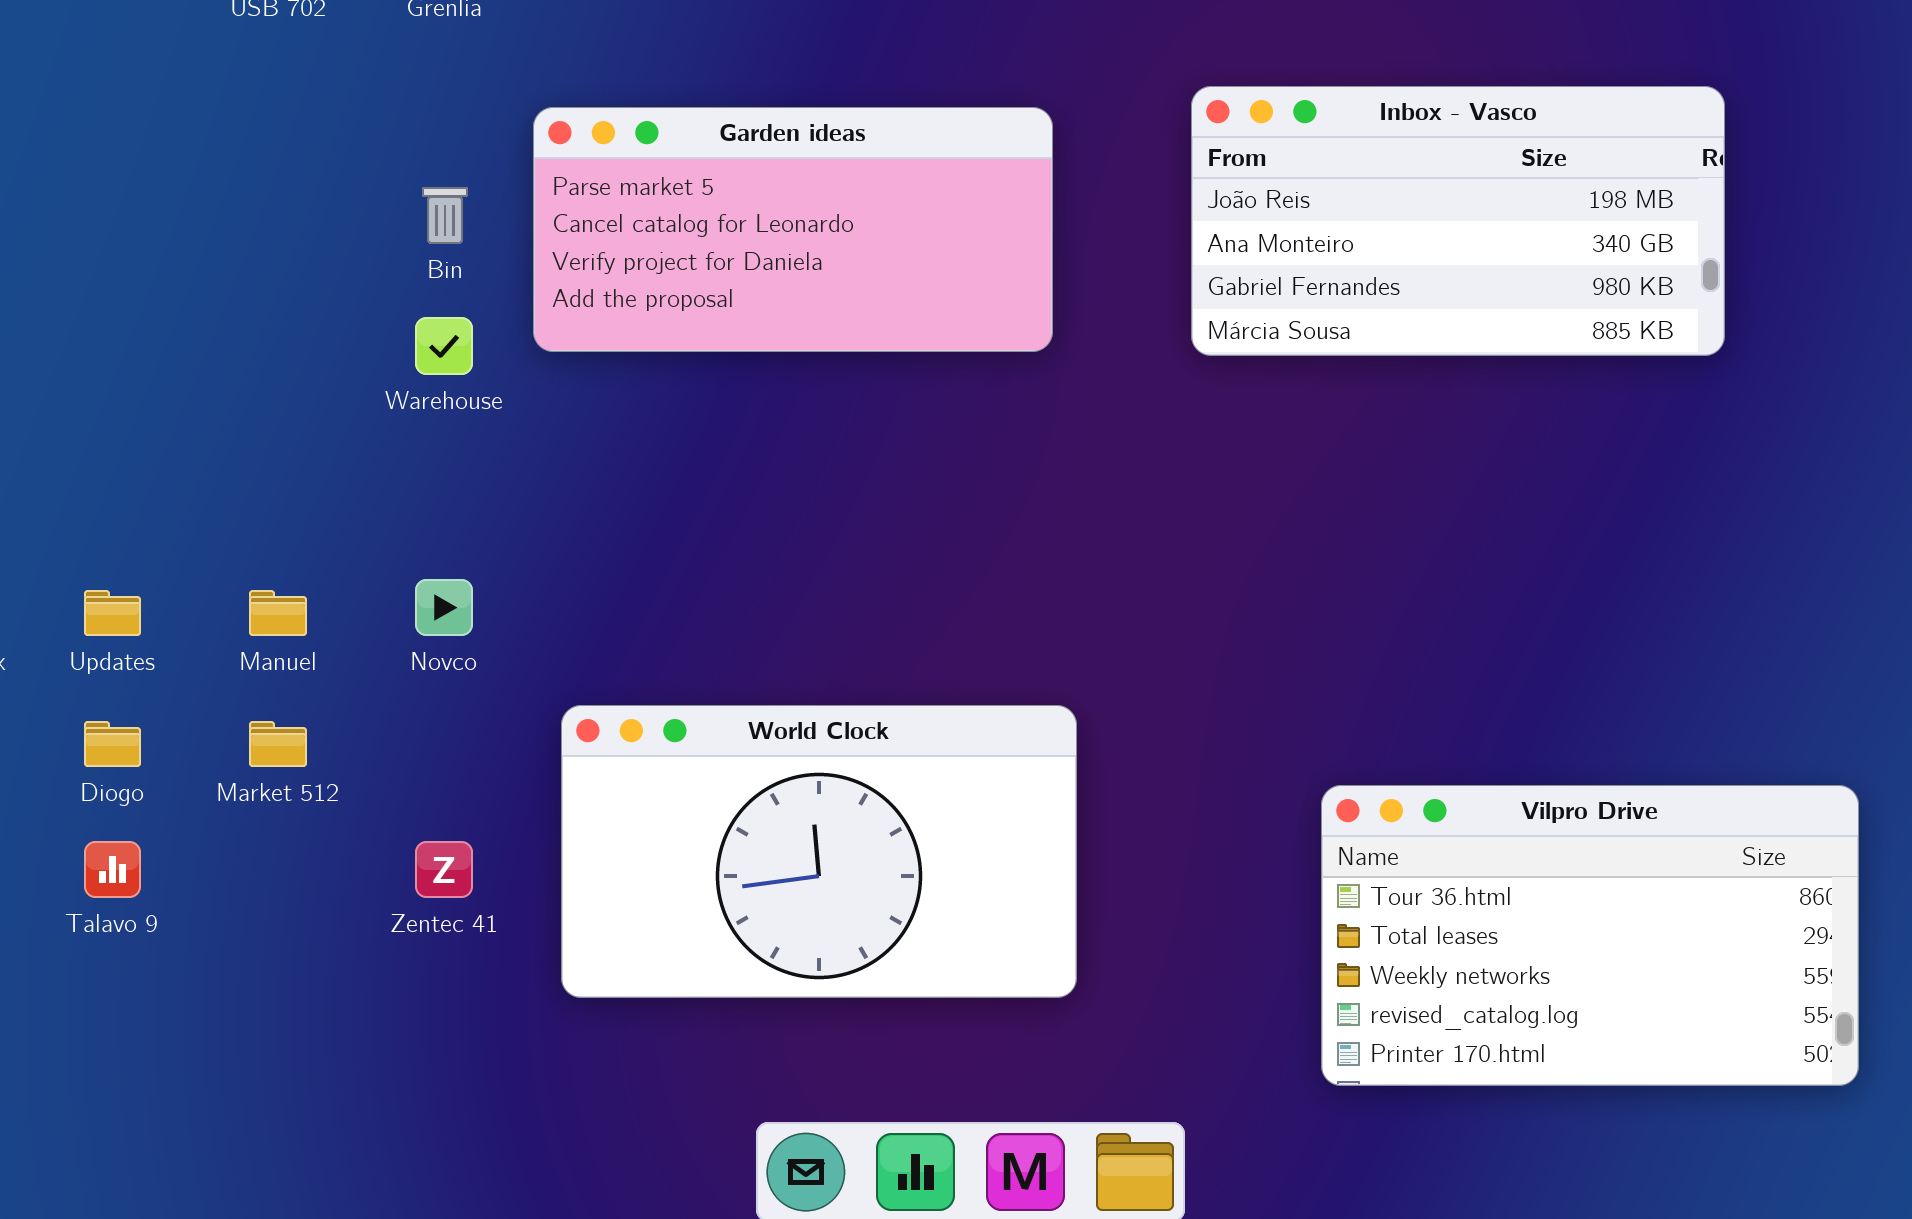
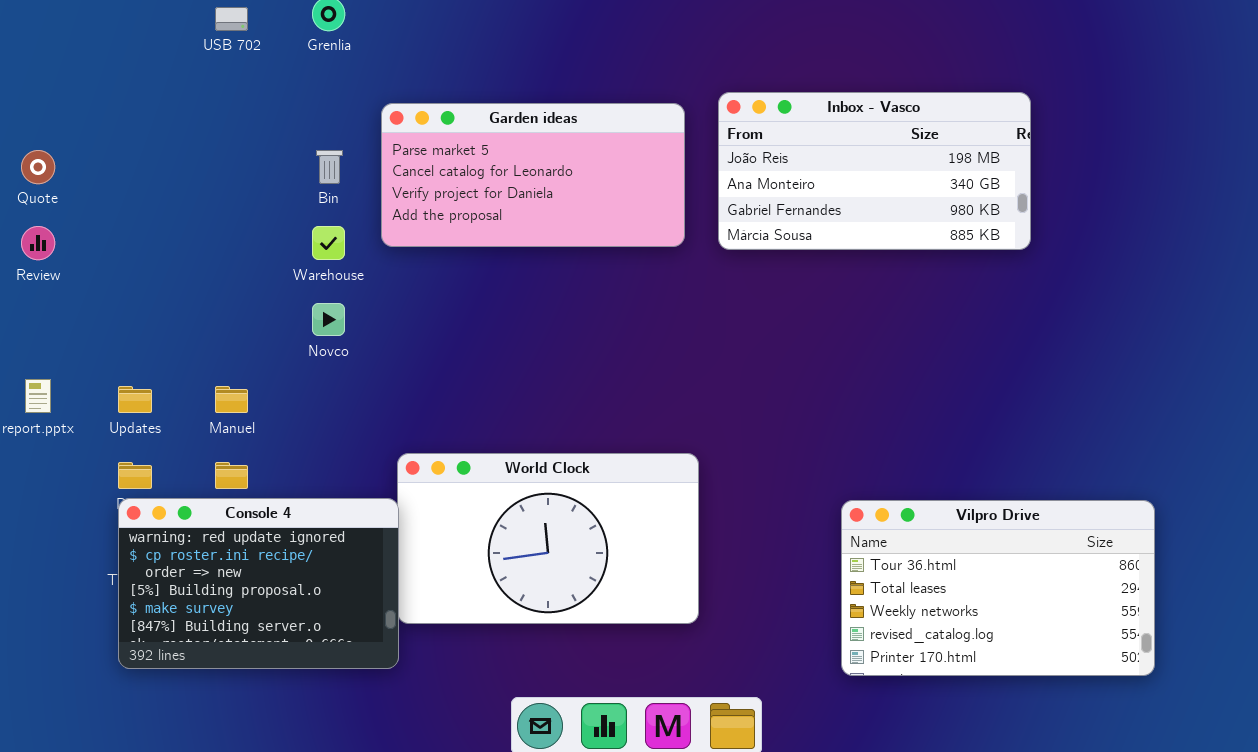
Inbox - Vasco: [1191,86,1725,356] -> [718,92,1031,250], moved
Novco: [415,579,473,636] -> [312,303,345,336], moved
Console 4: none -> [118,498,399,669], opened

